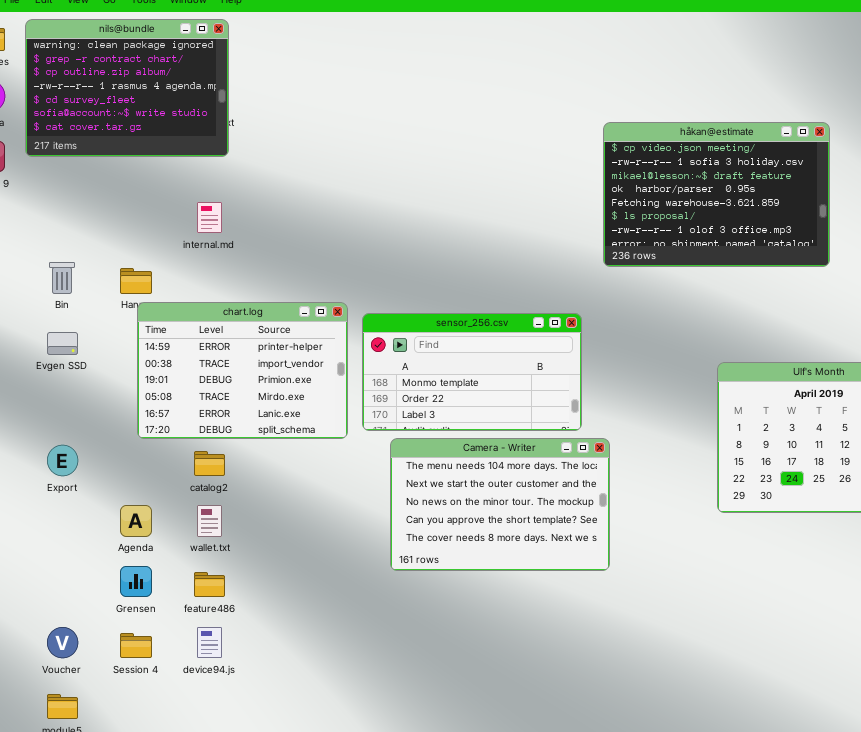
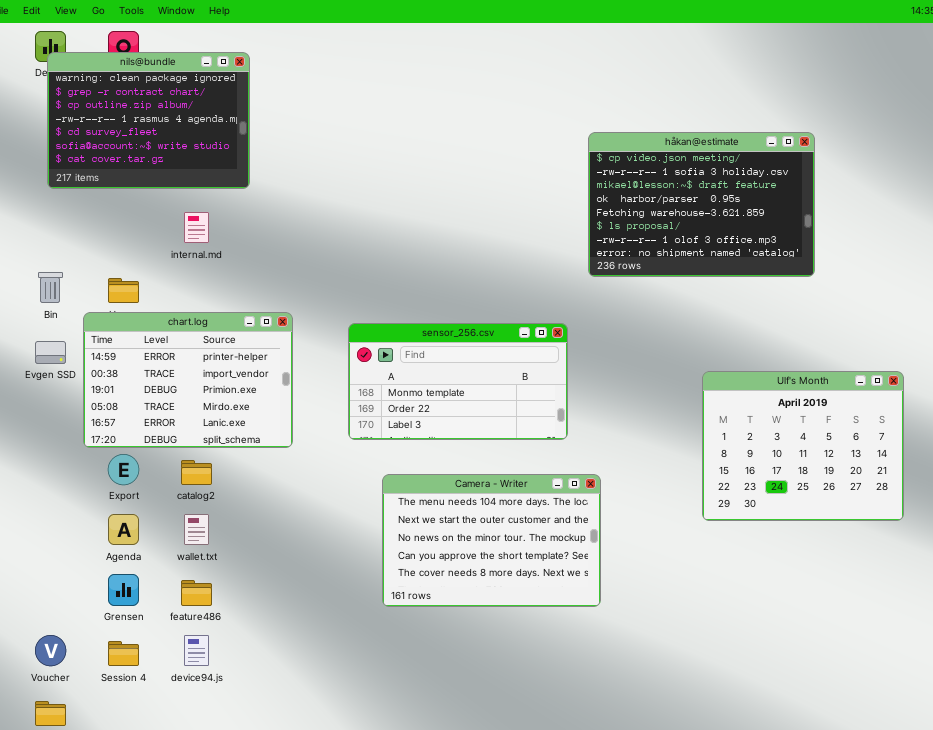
nils@bundle: [25,19,229,157] -> [47,52,250,189], moved
chart.log: [137,302,348,439] -> [83,312,293,448], moved
Camera - Writer: [390,438,610,571] -> [382,474,601,607], moved
Export: [47,445,78,476] -> [108,454,139,485], moved

